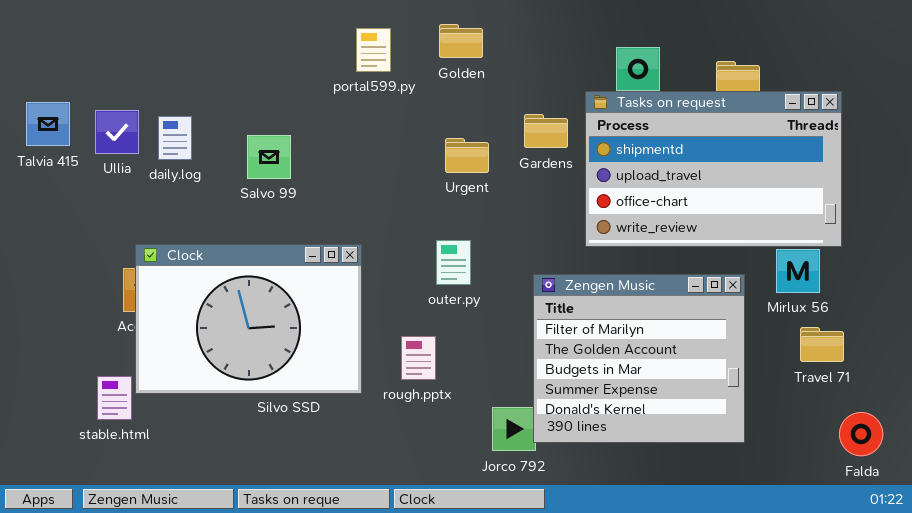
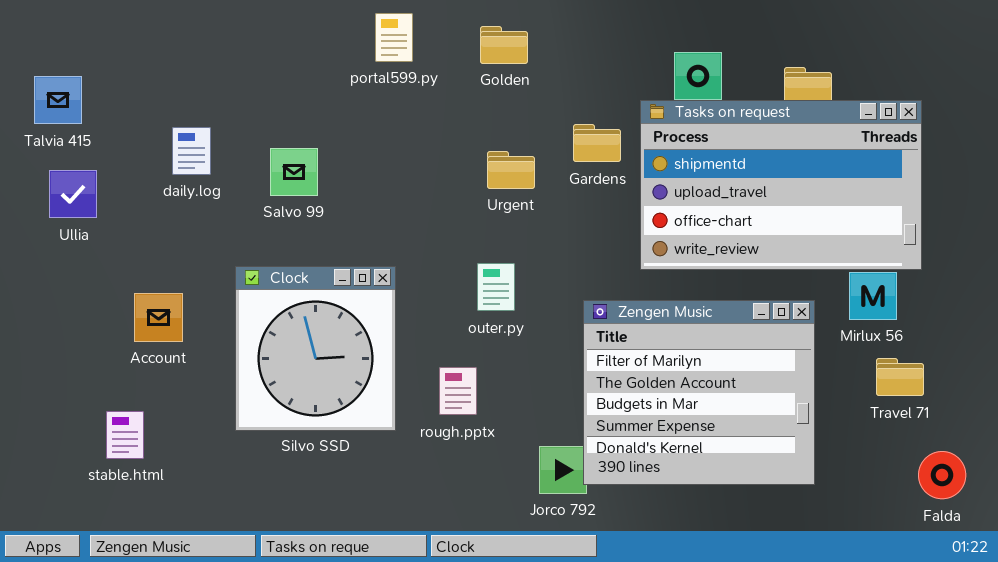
portal599.py: [356,28,391,72] -> [375,13,413,62], moved
Talvia 415: [26,102,70,146] -> [34,76,82,124], moved
Ullia: [95,110,139,154] -> [49,170,97,218], moved
Clock: [135,244,362,394] -> [235,266,396,431], resized

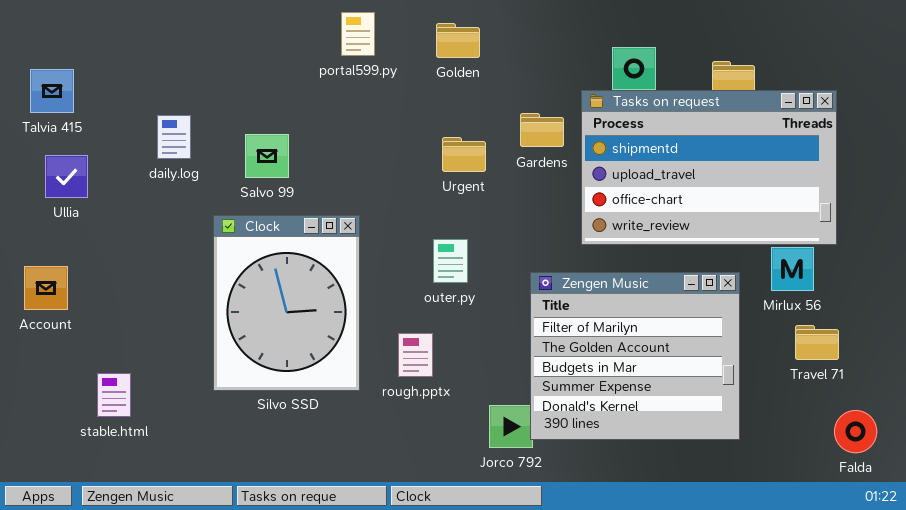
Clock: [235,266,396,431] -> [213,215,360,391], resized
Account: [134,293,183,342] -> [24,266,68,310], moved

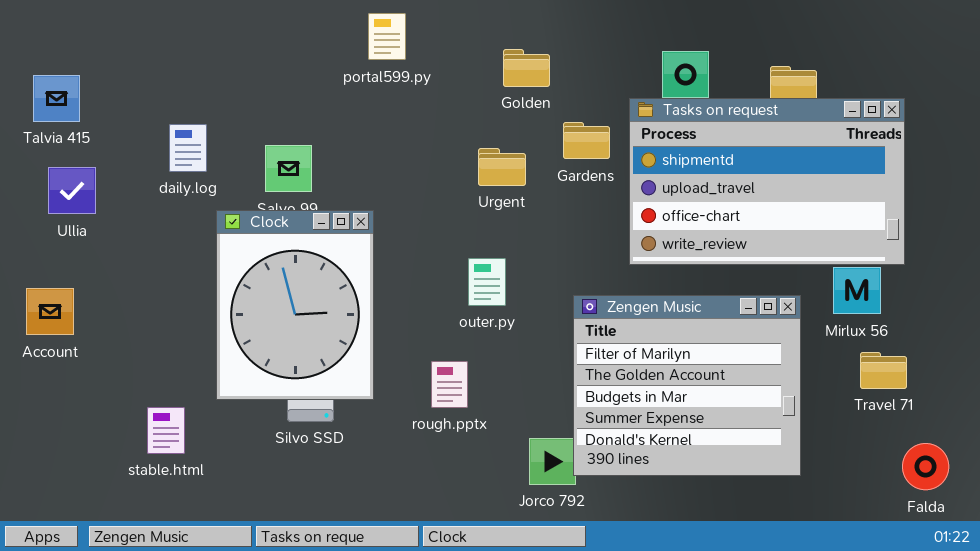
Golden: [436,23,480,58] -> [503,49,550,87], moved
Clock: [213,215,360,391] -> [216,210,374,400], moved
stable.html: [97,373,131,417] -> [147,407,185,454], moved

